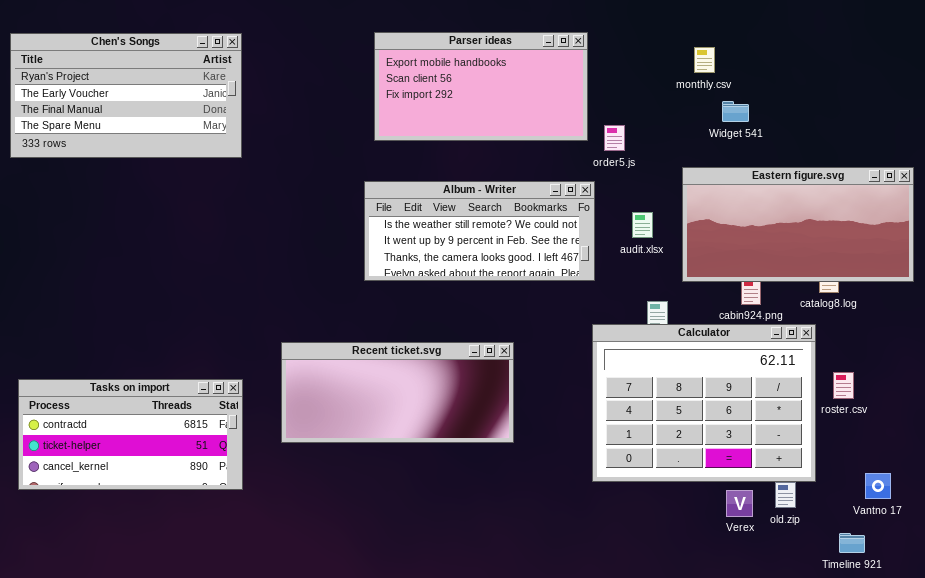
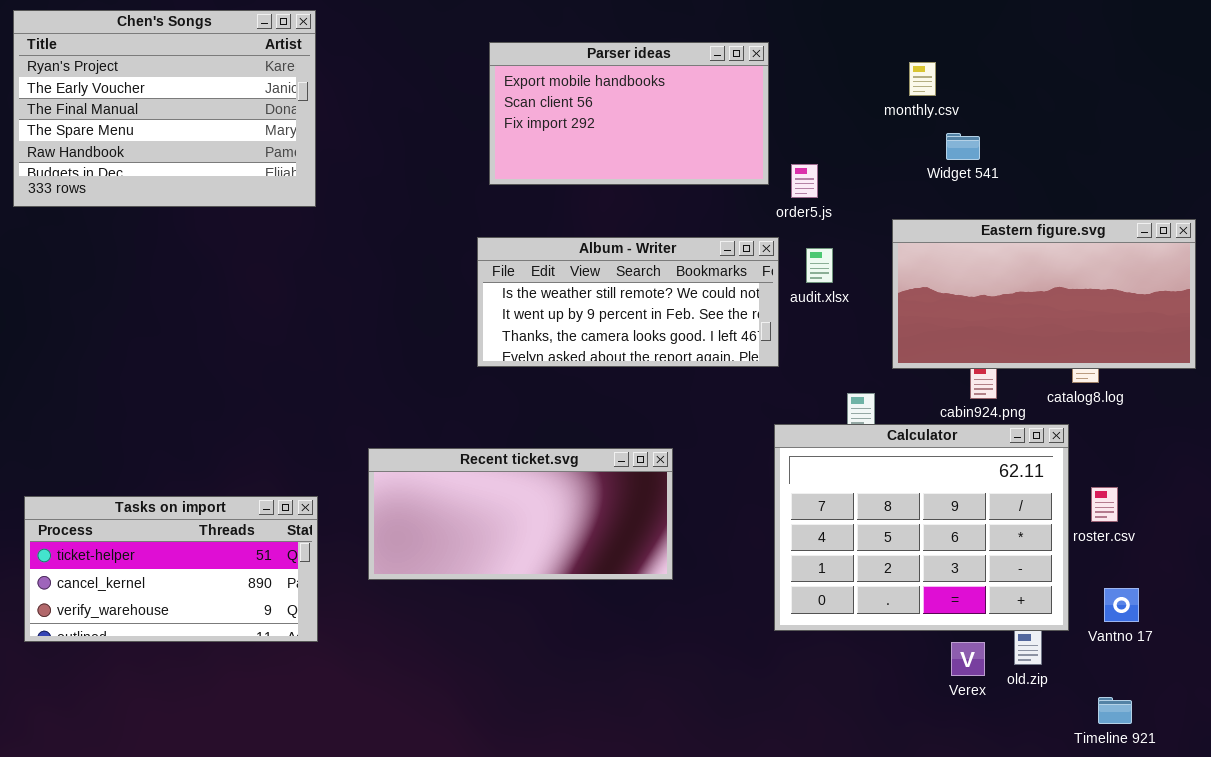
Chen's Songs: [10,33,242,158] -> [13,10,316,207], resized
audit.xlsx: [632,212,653,238] -> [806,248,833,283], moved
Tasks on import: [18,379,243,490] -> [24,496,318,642], scrolled down 1 row
Vantno 17: [865,473,891,499] -> [1104,588,1139,622], moved

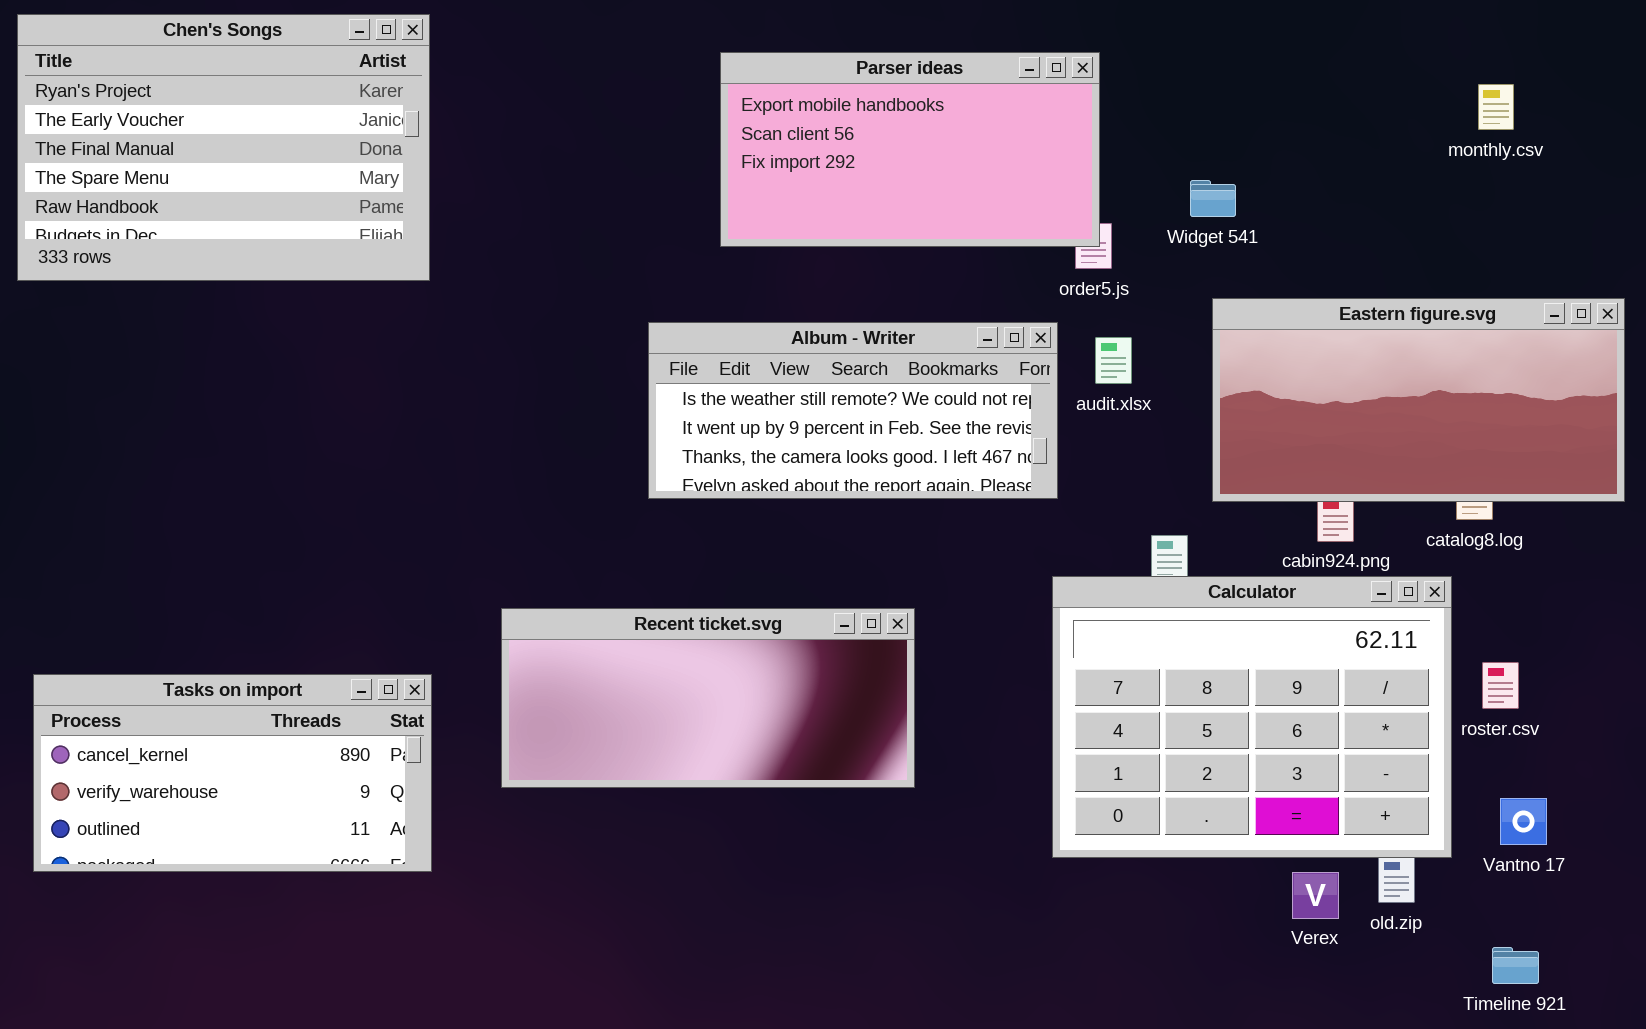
Parser ideas: [489,42,769,185] -> [720,52,1100,247], moved
monthly.csv: [909,62,936,96] -> [1478,84,1514,130], moved
Widget 541: [946,133,980,160] -> [1190,180,1236,217], moved
Tasks on import: [24,496,318,642] -> [33,674,432,872], scrolled down 1 row

